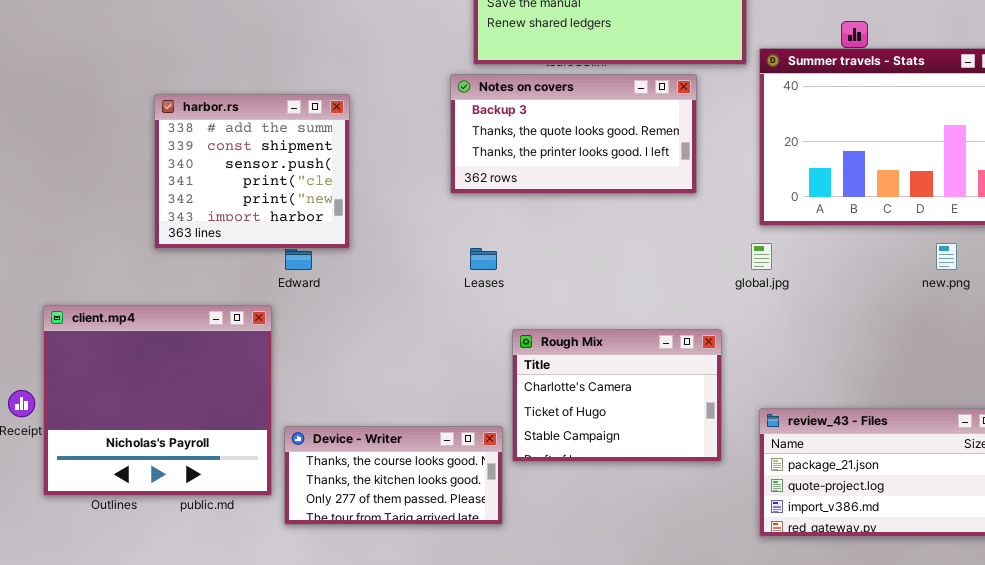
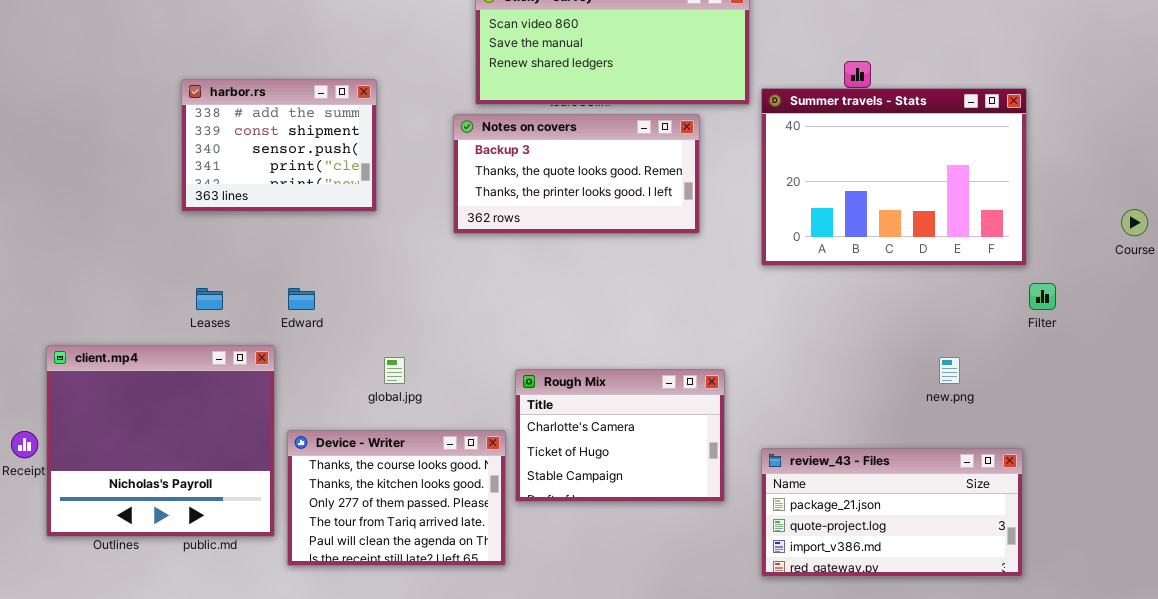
harbor.rs: [154,94,350,249] -> [181,79,377,212], moved, resized
global.jpg: [751,243,772,270] -> [384,357,405,384], moved
new.png: [936,243,957,270] -> [939,357,960,384], moved
Leases: [470,248,497,270] -> [196,288,223,310], moved
Device - Writer: [284,426,503,525] -> [287,430,506,566], resized

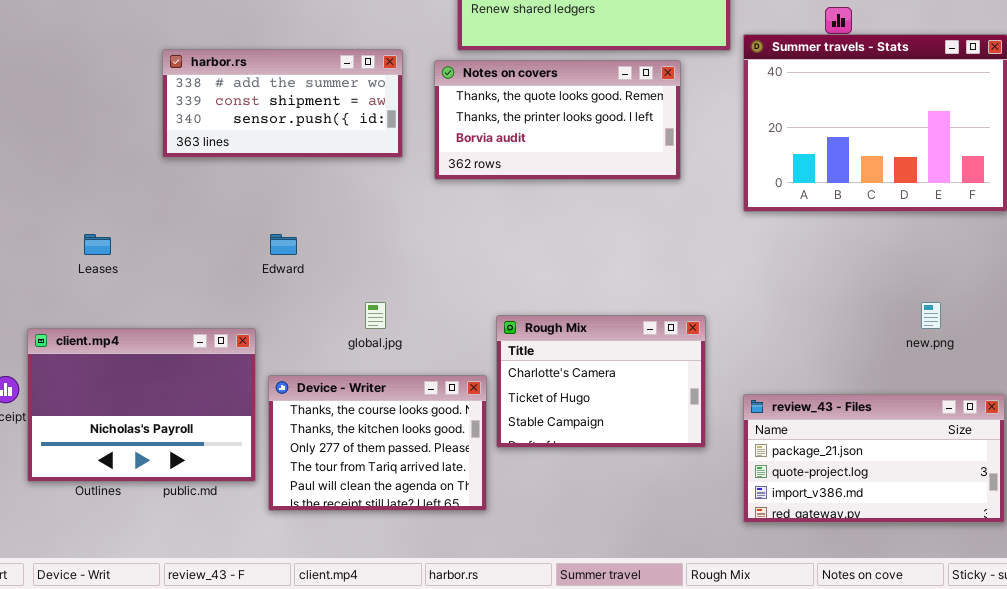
harbor.rs: [181,79,377,212] -> [162,49,403,158], resized
Notes on covers: [453,114,700,234] -> [434,60,681,180], scrolled down 1 row
Leases: [196,288,223,310] -> [84,234,111,255], moved
client.mp4: [46,345,275,537] -> [27,328,256,482], resized

